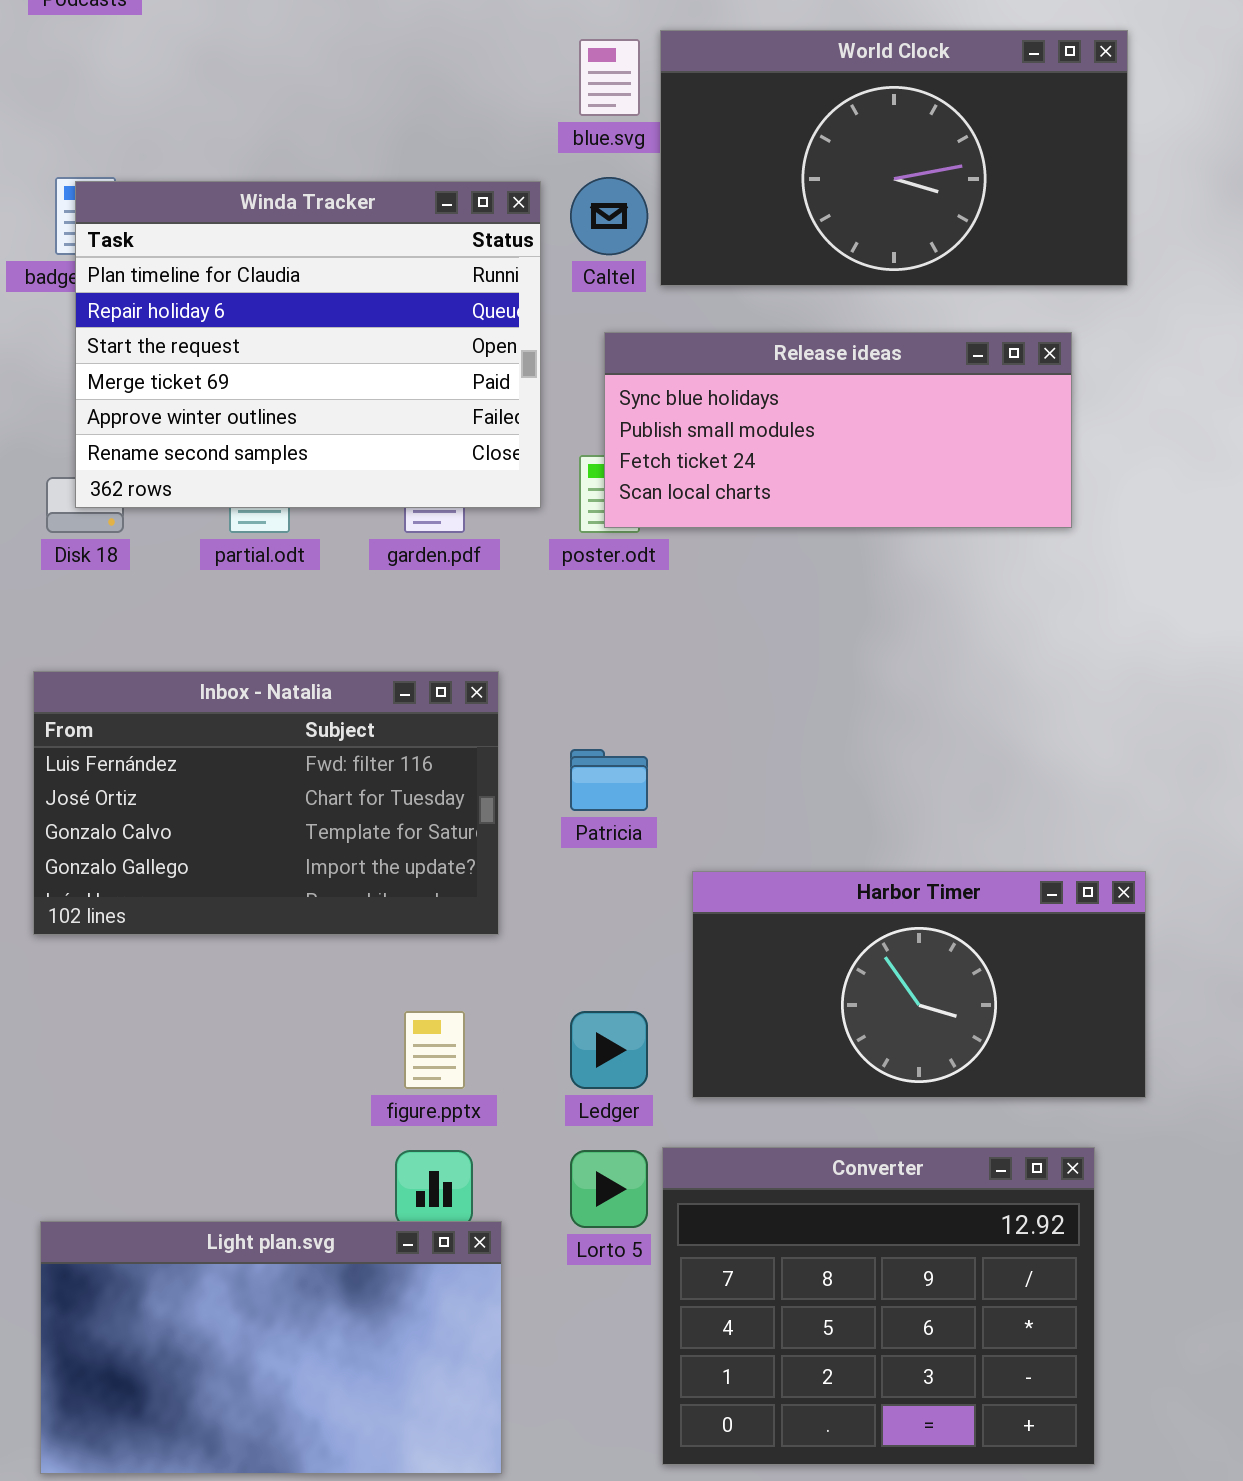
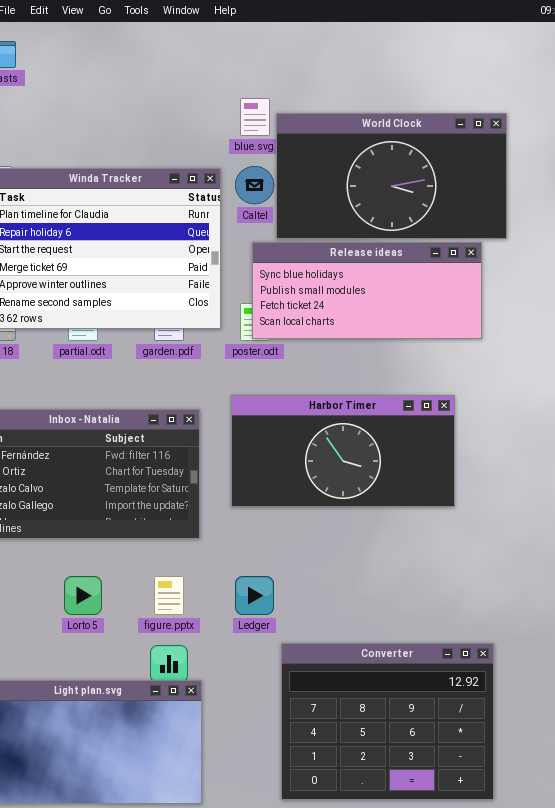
World Clock: [660,30,1128,286] -> [276,113,507,239], moved
Harbor Timer: [692,871,1146,1098] -> [231,395,455,507], moved
Lorto 5: [570,1150,648,1228] -> [64,576,102,615], moved

